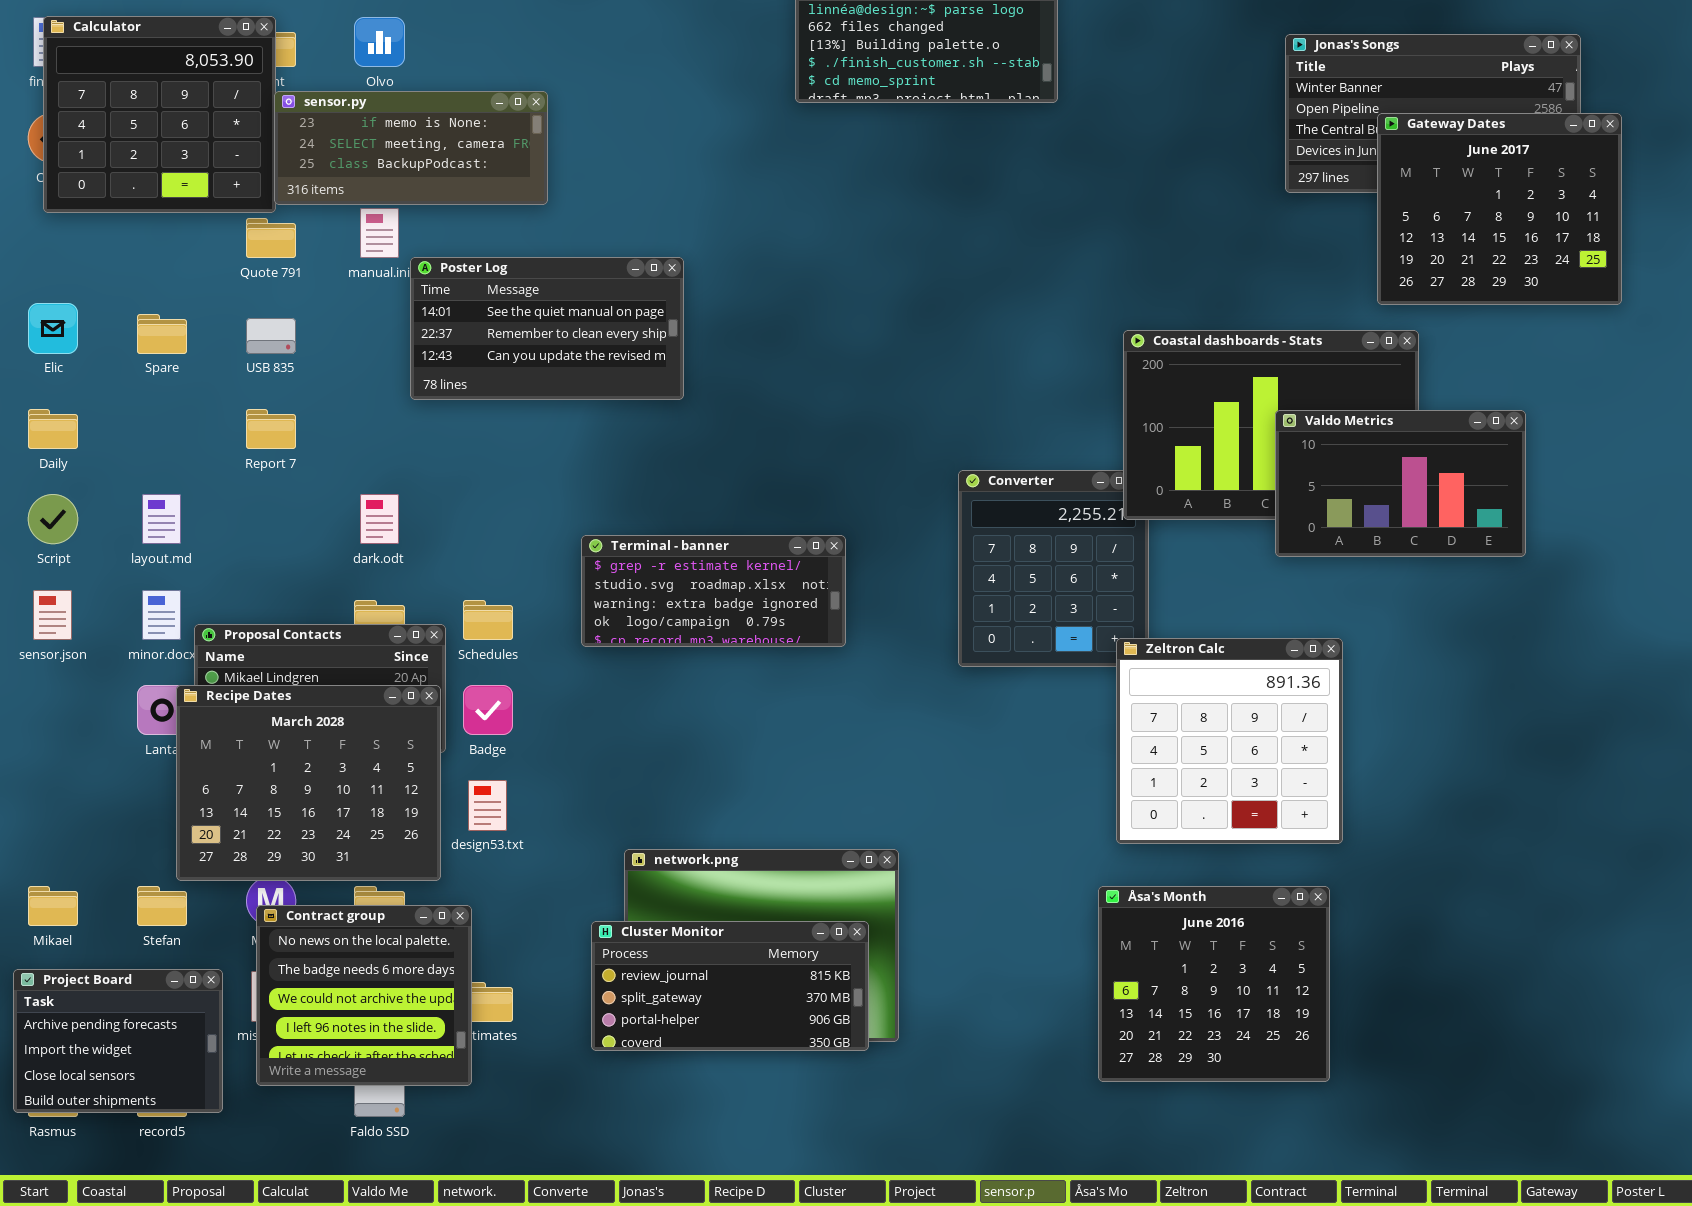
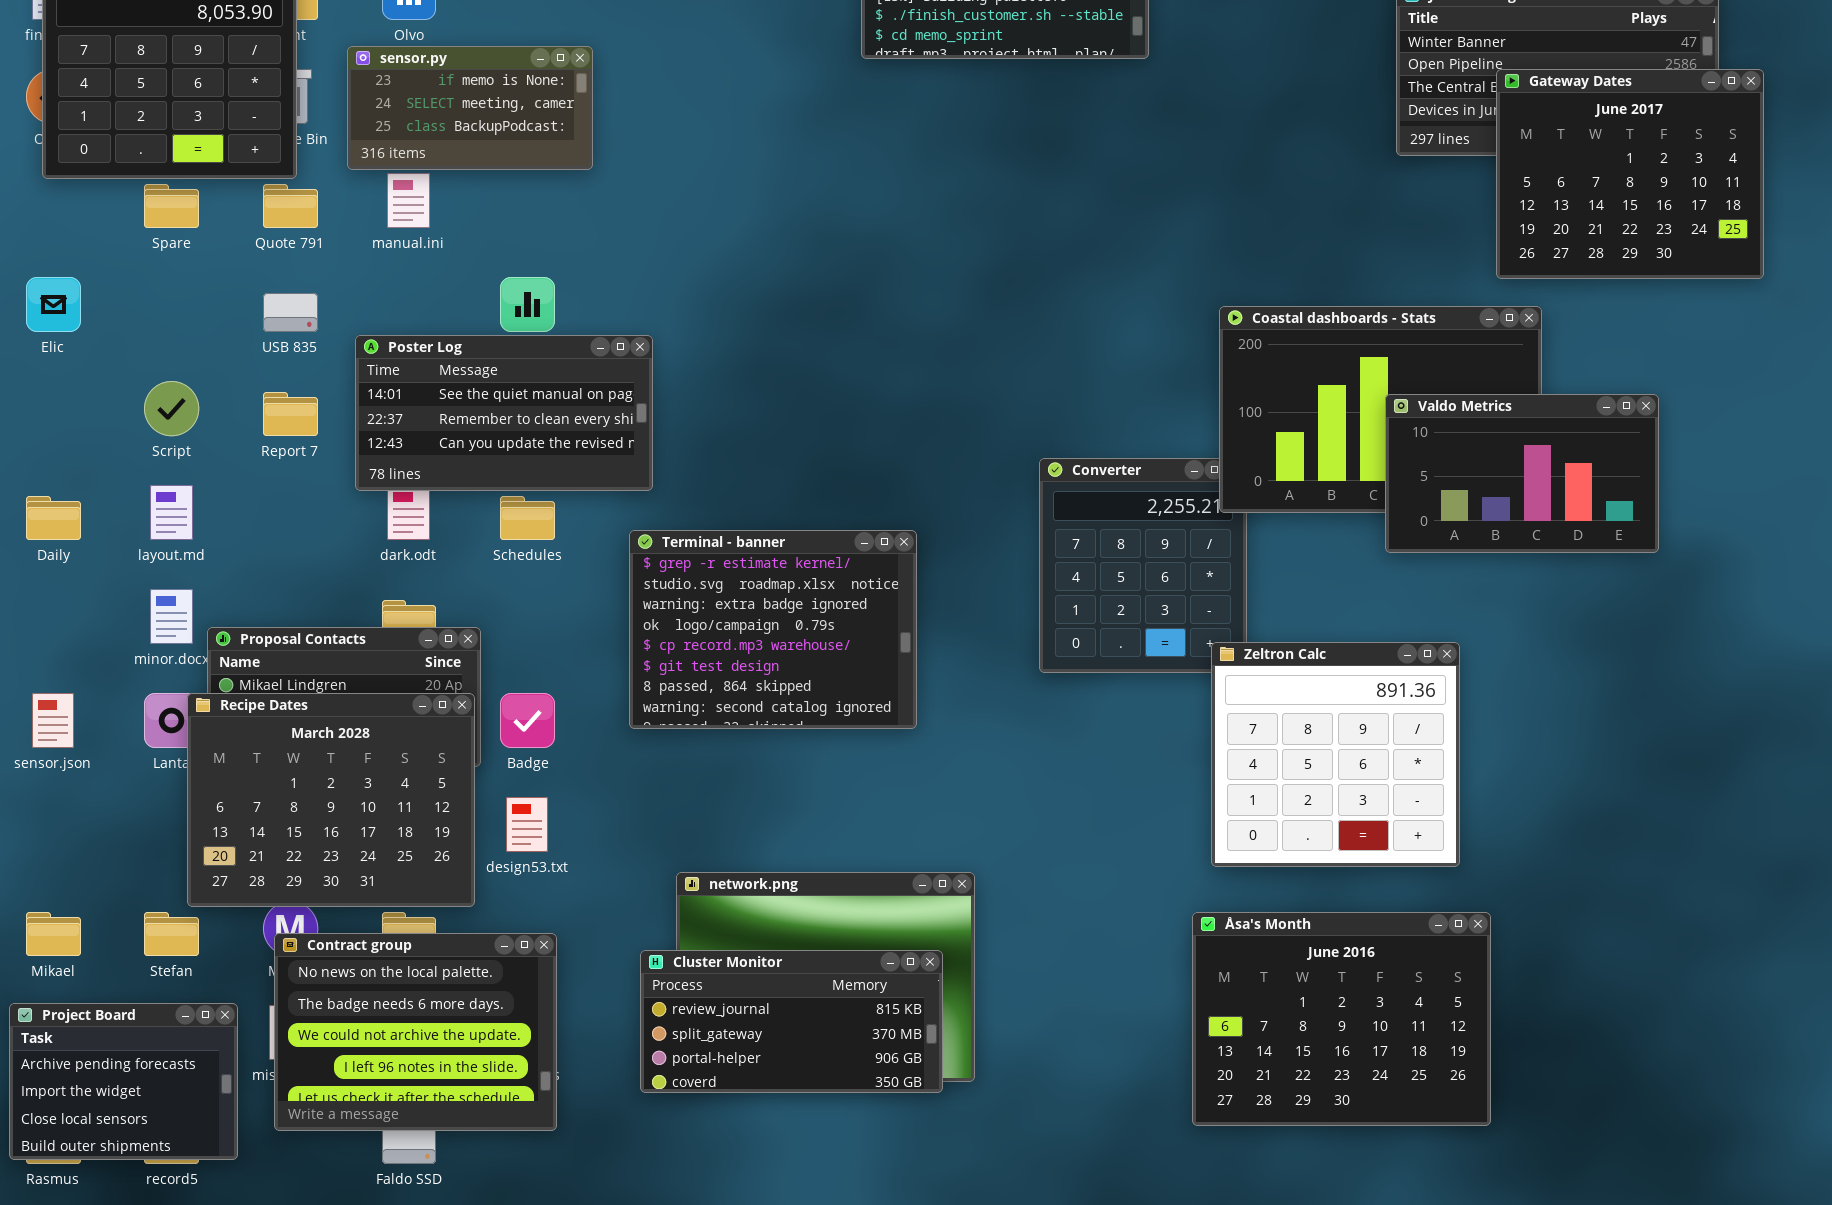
sensor.py: [274,91,548,205] -> [347,46,593,170], resized
Poster Log: [410,257,684,400] -> [355,335,653,491], moved
Spare: [137,314,187,354] -> [144,184,199,228], moved
Daily: [28,409,78,449] -> [26,496,81,540], moved
Script: [28,494,78,544] -> [144,381,199,436], moved
Terminal - banner: [581,535,846,647] -> [629,530,917,729], resized
sensor.json: [33,590,72,640] -> [32,693,74,748], moved
Schedules: [463,600,513,640] -> [500,496,555,540], moved
Åsa's Month: [1098,886,1330,1082] -> [1192,912,1491,1126], resized
Contract group: [256,905,472,1086] -> [274,933,557,1131], resized

